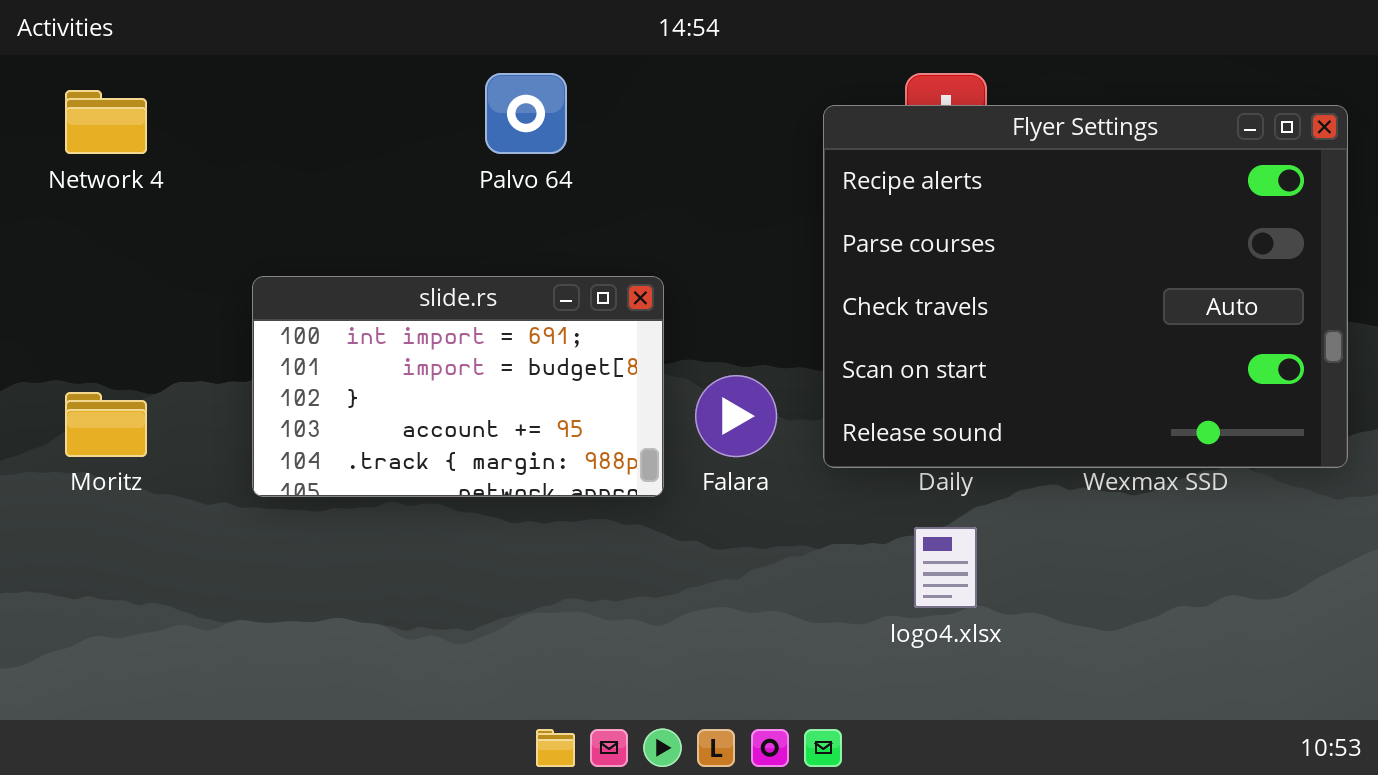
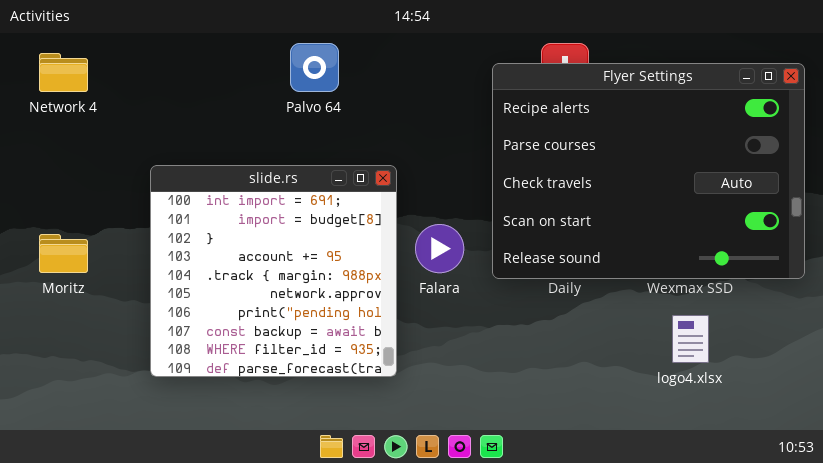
slide.rs: [252,276,664,497] -> [150,165,397,377], resized
logo4.xlsx: [914,527,977,608] -> [672,315,709,363], moved

